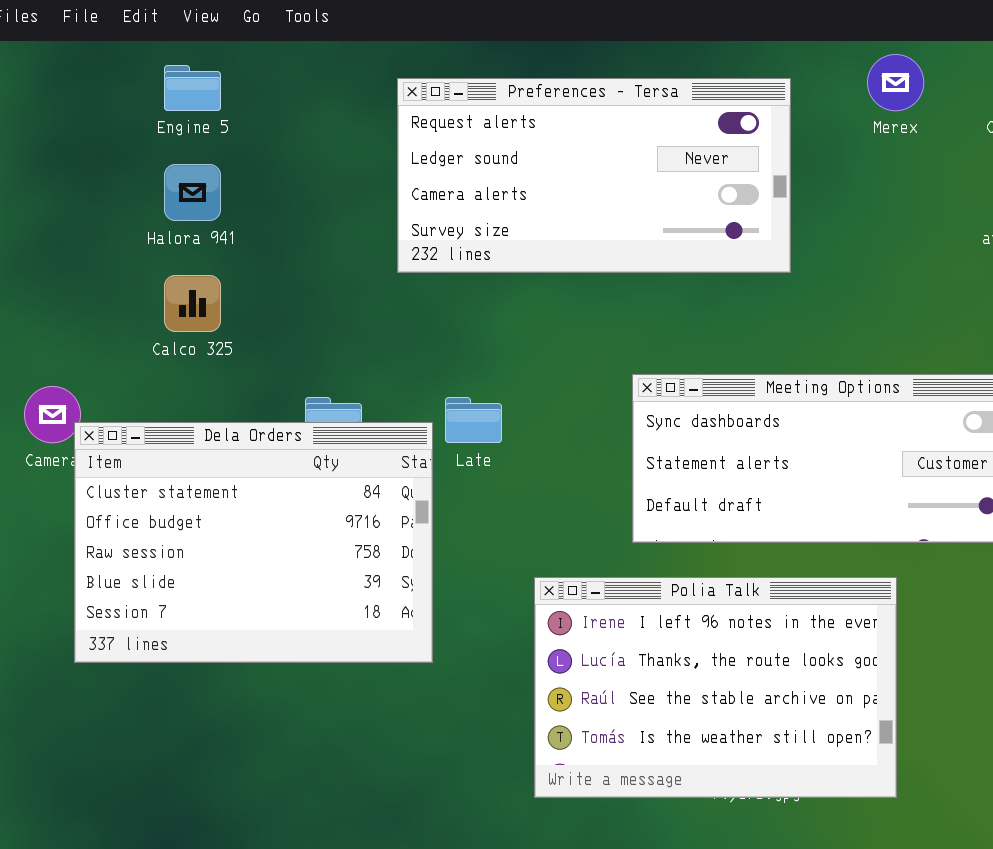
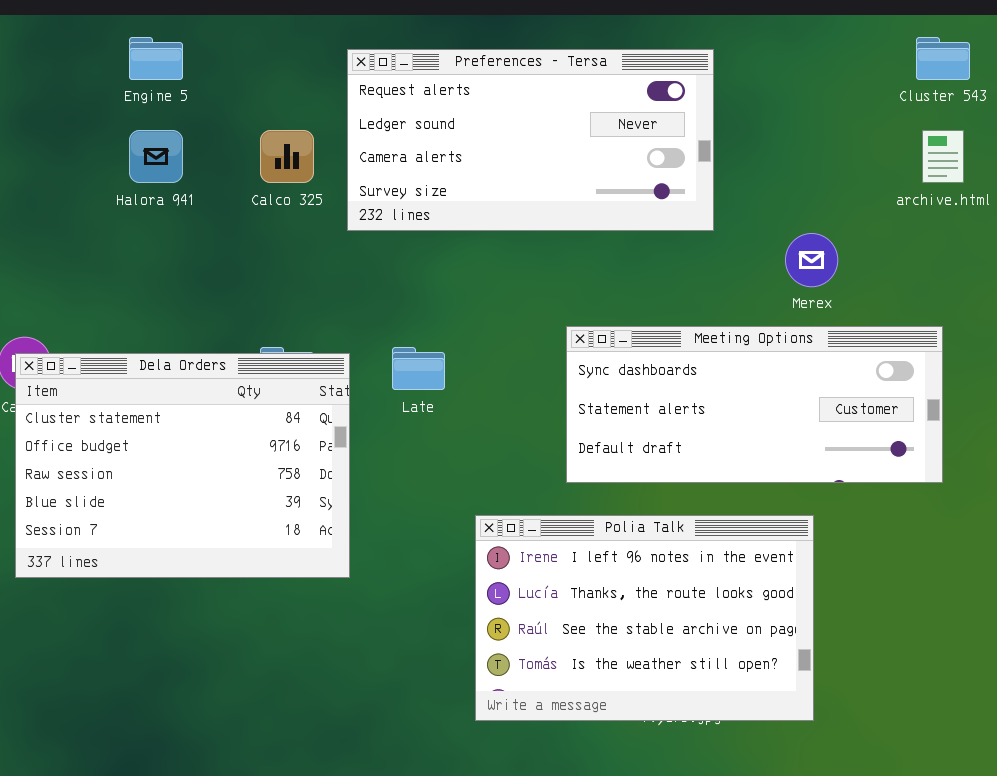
Merex: [867,54,924,111] -> [785,233,838,287], moved
Calco 325: [164,275,221,332] -> [260,130,314,183], moved
Dela Orders: [74,422,433,663] -> [15,353,350,578], moved

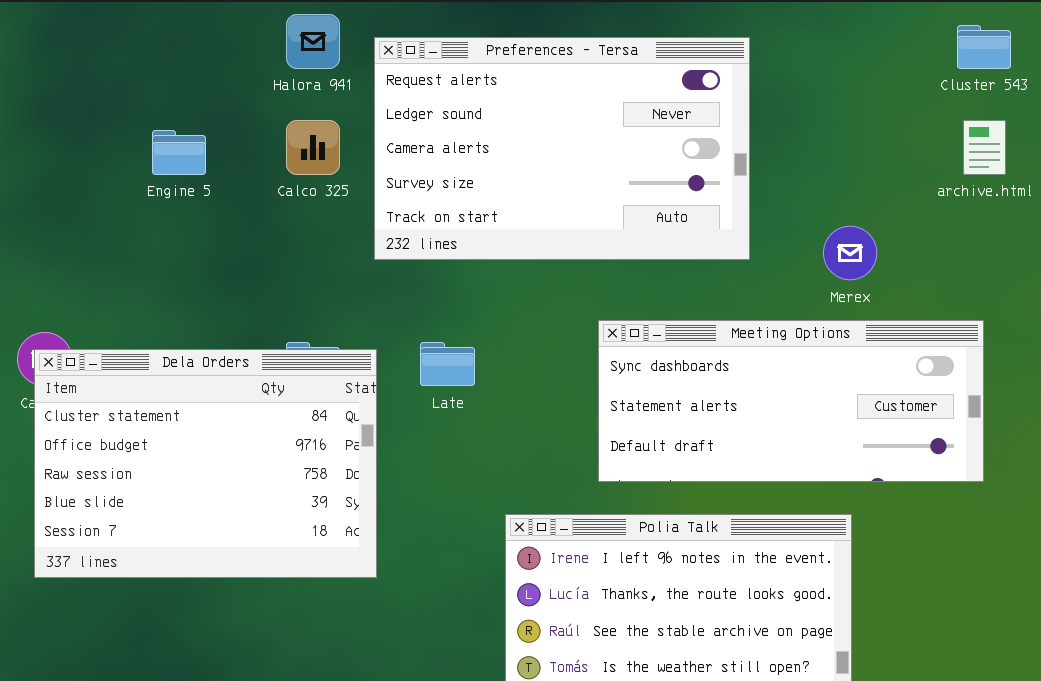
Engine 5: [129,37,183,80] -> [152,130,206,175], moved
Preferences - Tersa: [347,49,714,231] -> [374,37,750,260], resized
Halora 941: [129,130,183,183] -> [286,14,340,69], moved

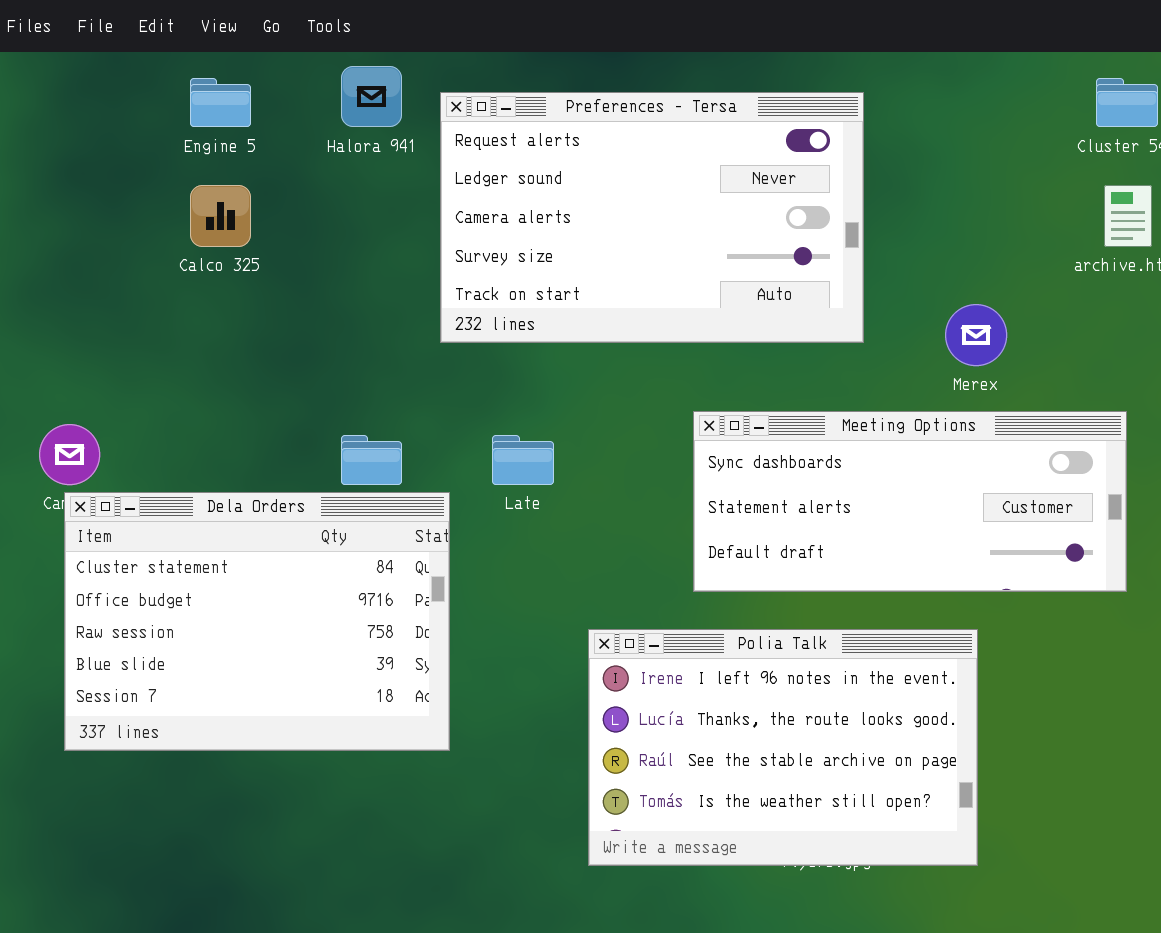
Calco 325: [286,120,340,175] -> [190,185,251,247], moved
Engine 5: [152,130,206,175] -> [190,78,251,127], moved
Dela Orders: [34,349,377,578] -> [64,492,450,751], moved

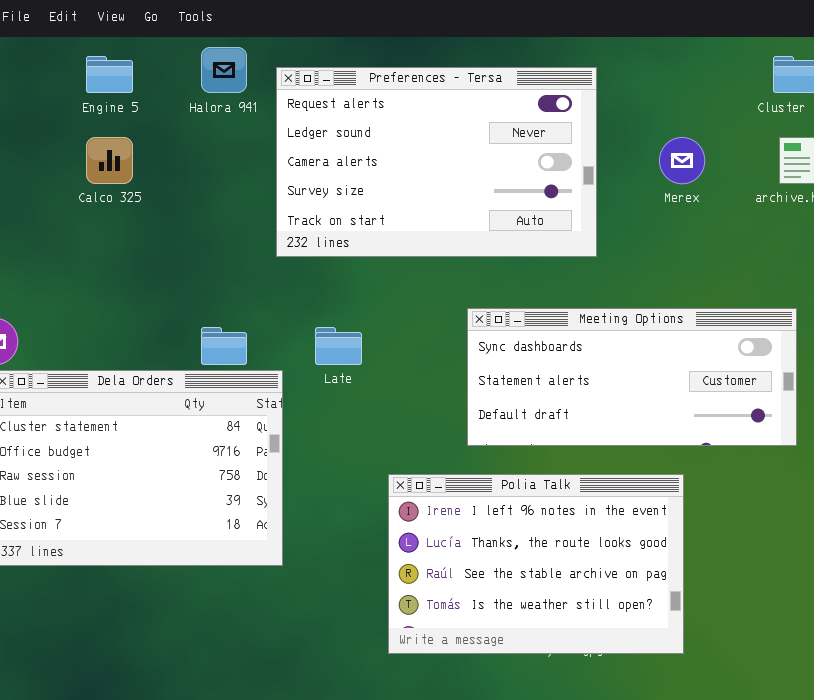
Merex: [945,304,1007,366] -> [659,137,705,184], moved

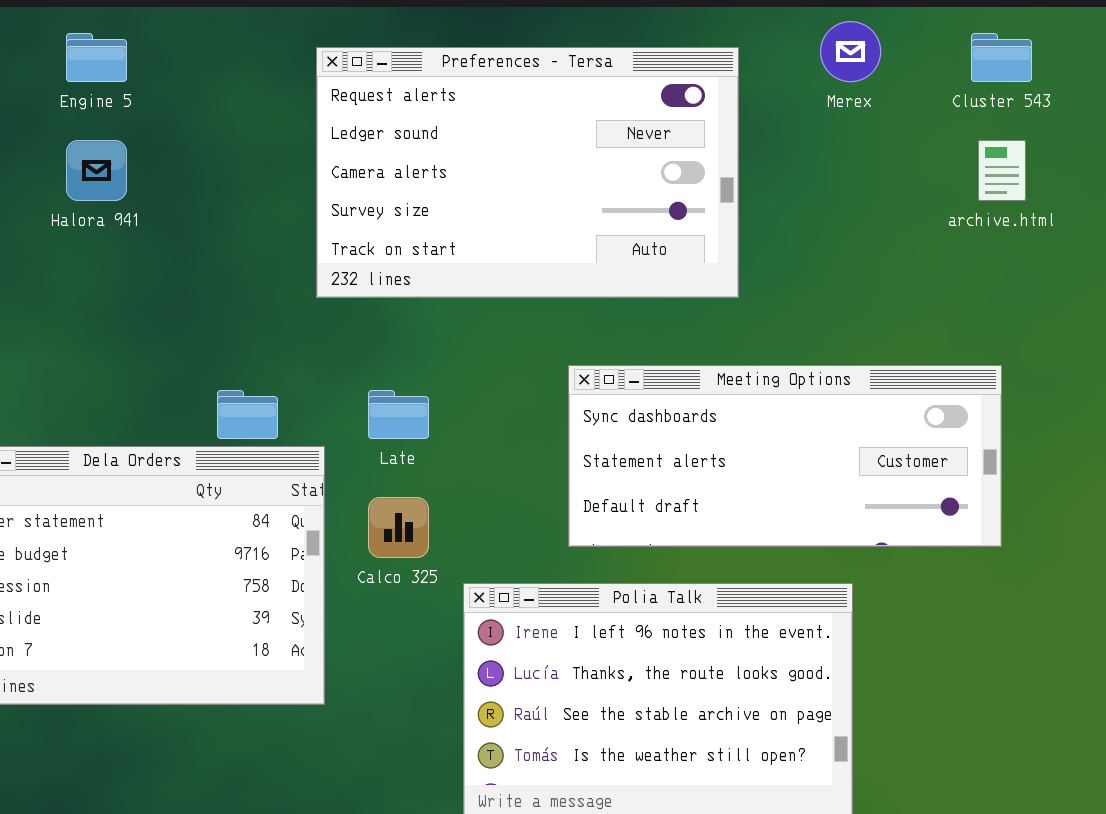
Halora 941: [201,47,247,93] -> [66,140,127,201], moved
Calco 325: [86,137,133,184] -> [368,497,429,558], moved
Merex: [659,137,705,184] -> [820,21,881,82], moved

